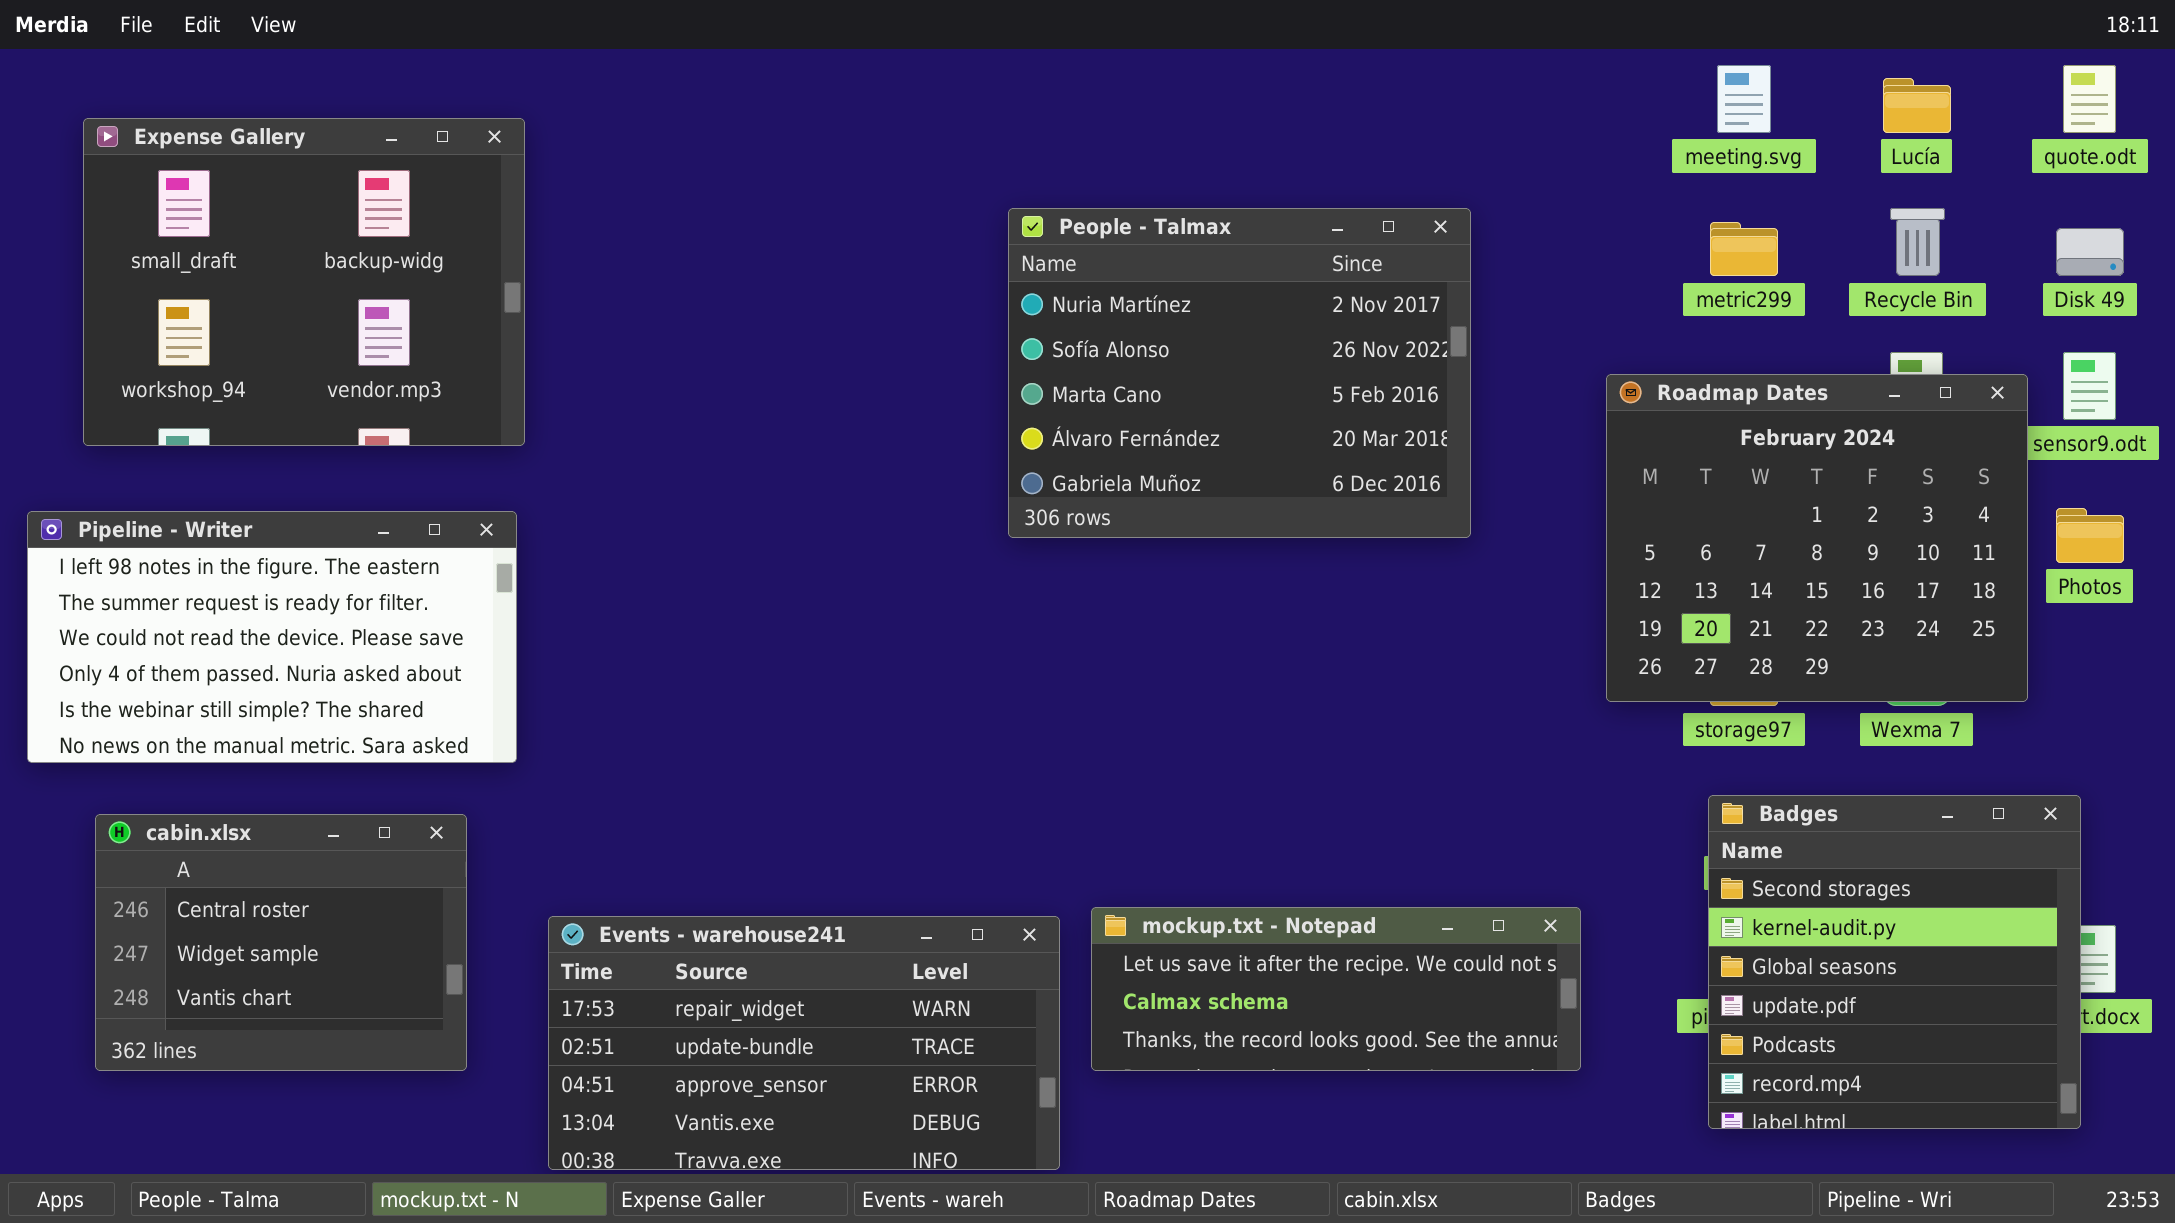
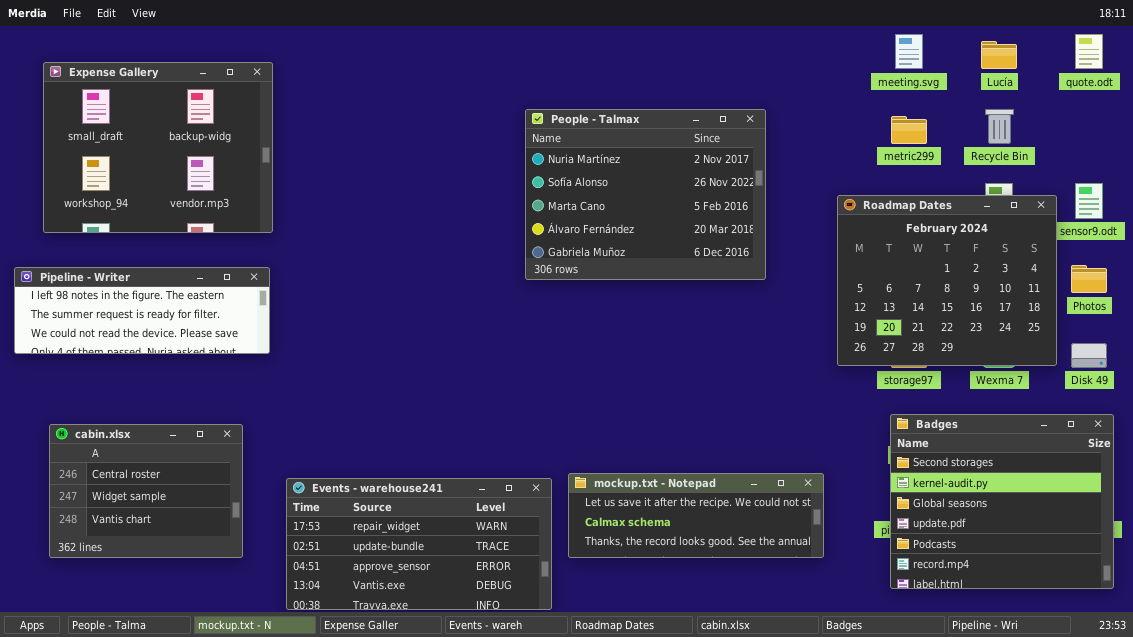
Disk 49: [2056,228,2124,276] -> [1071,343,1107,368], moved
Pipeline - Writer: [27,511,517,763] -> [14,267,270,354], resized
Badges: [1708,795,2081,1129] -> [890,414,1114,589], resized

